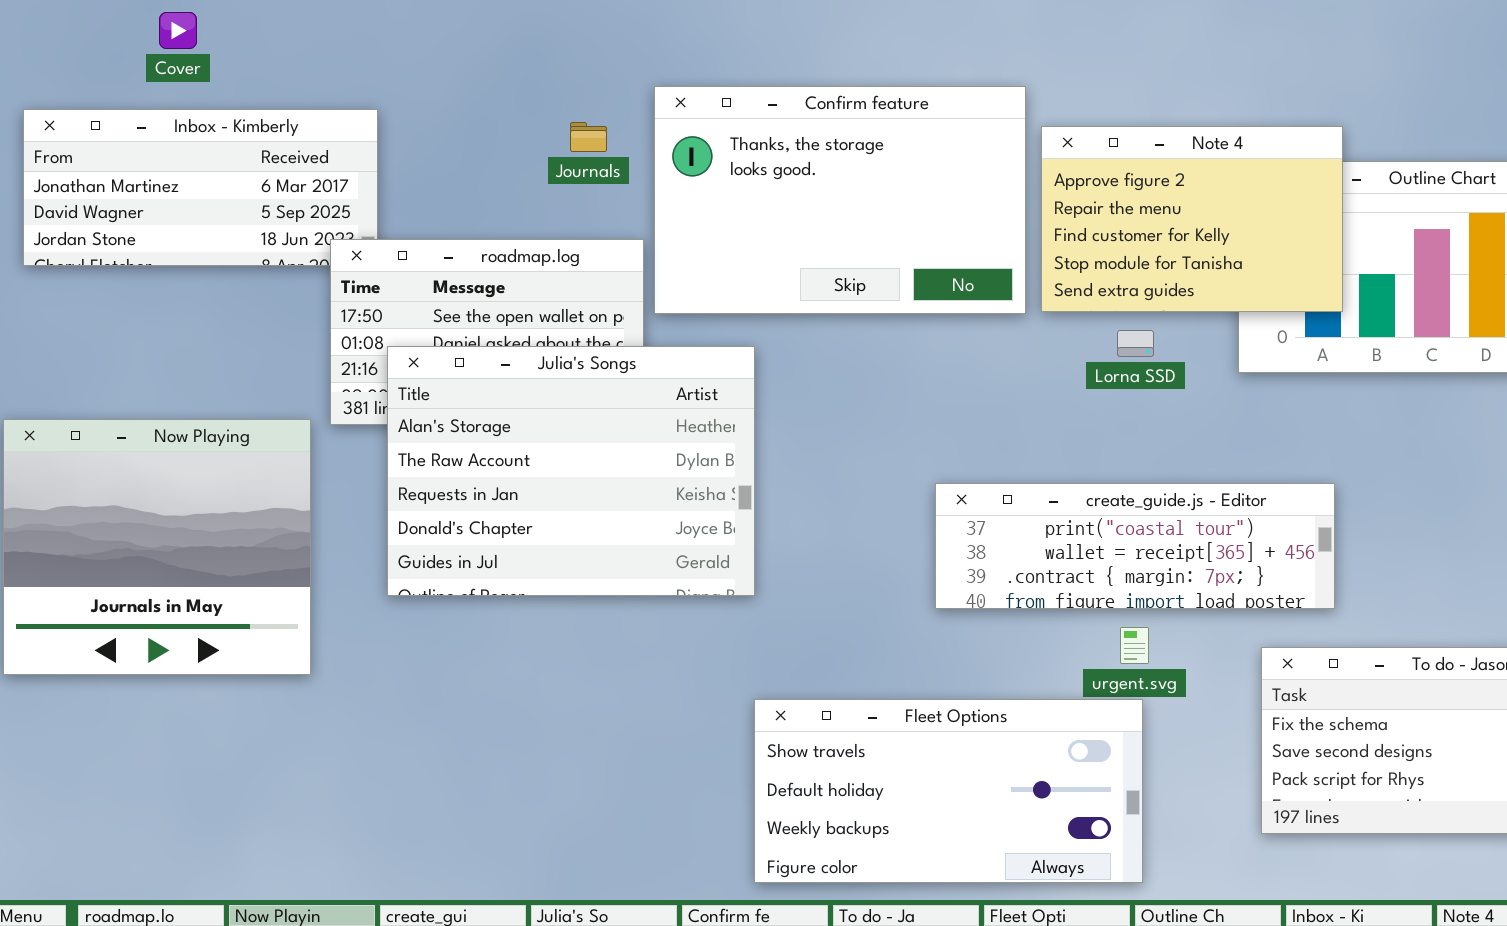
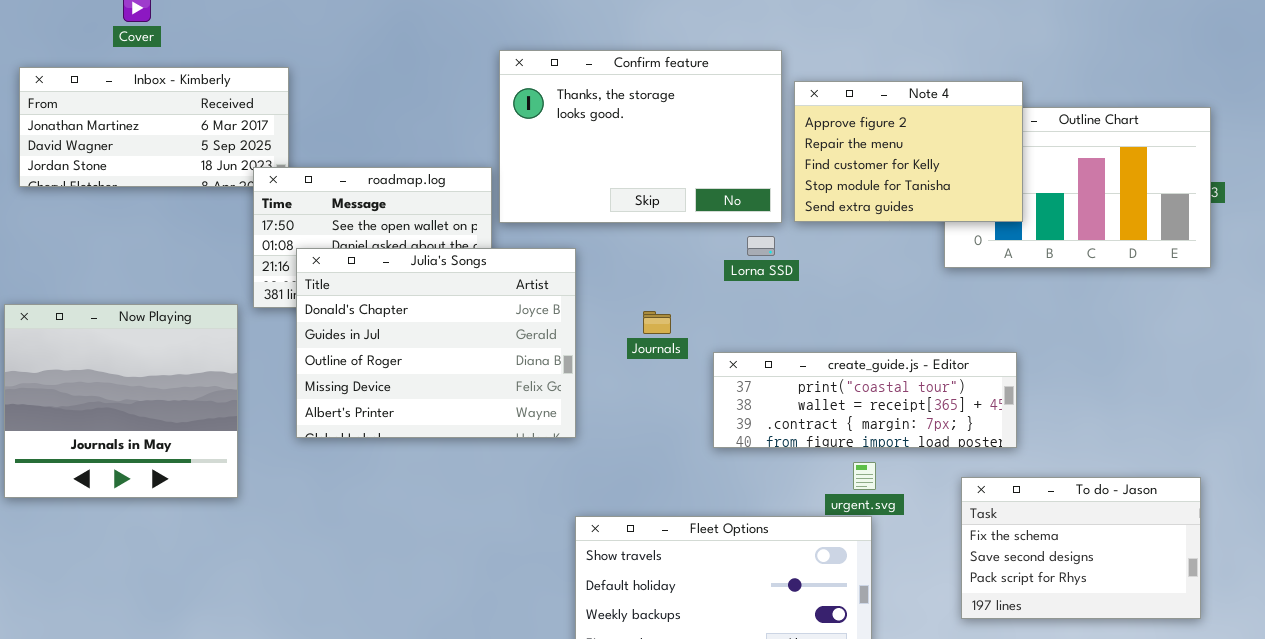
Journals: [570,122,607,152] -> [643,311,671,334], moved
Lorna SSD: [1117,330,1154,357] -> [747,236,775,256], moved
Julia's Songs: [387,346,755,596] -> [296,248,576,438], scrolled down 3 rows

